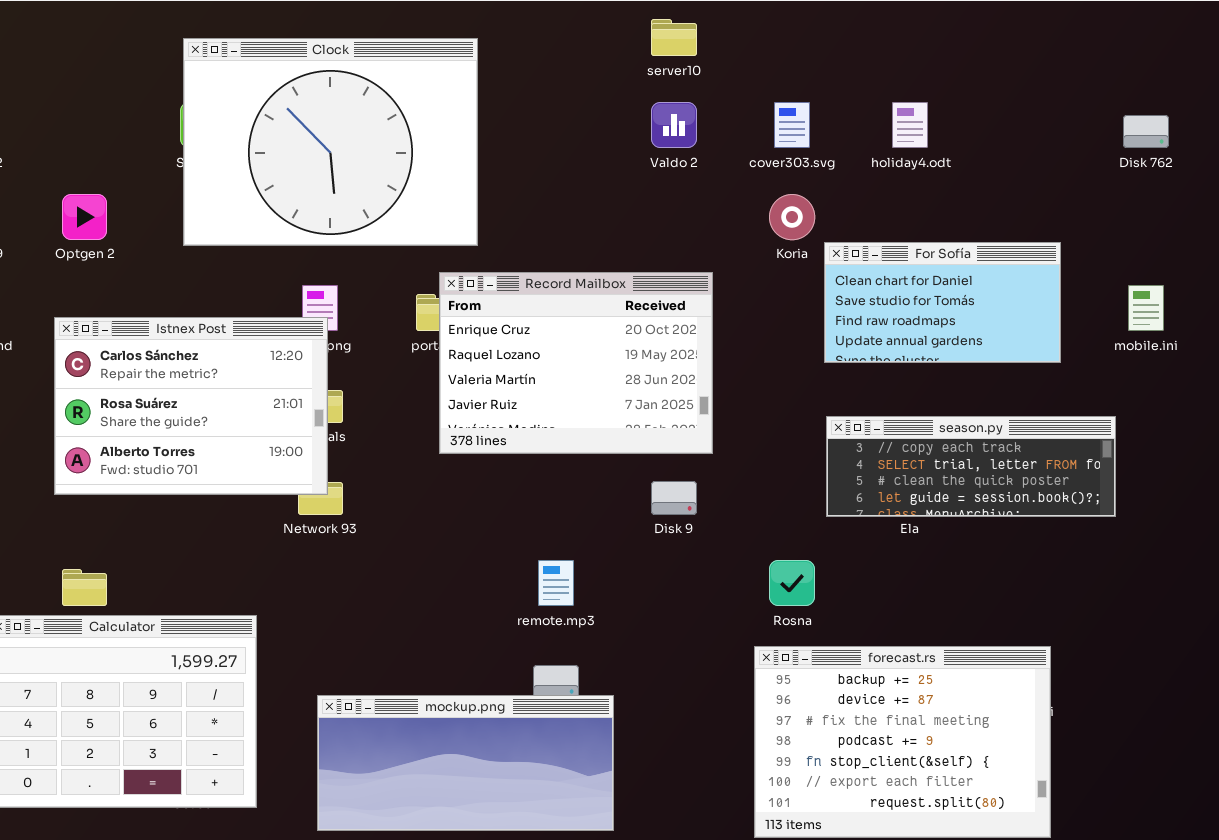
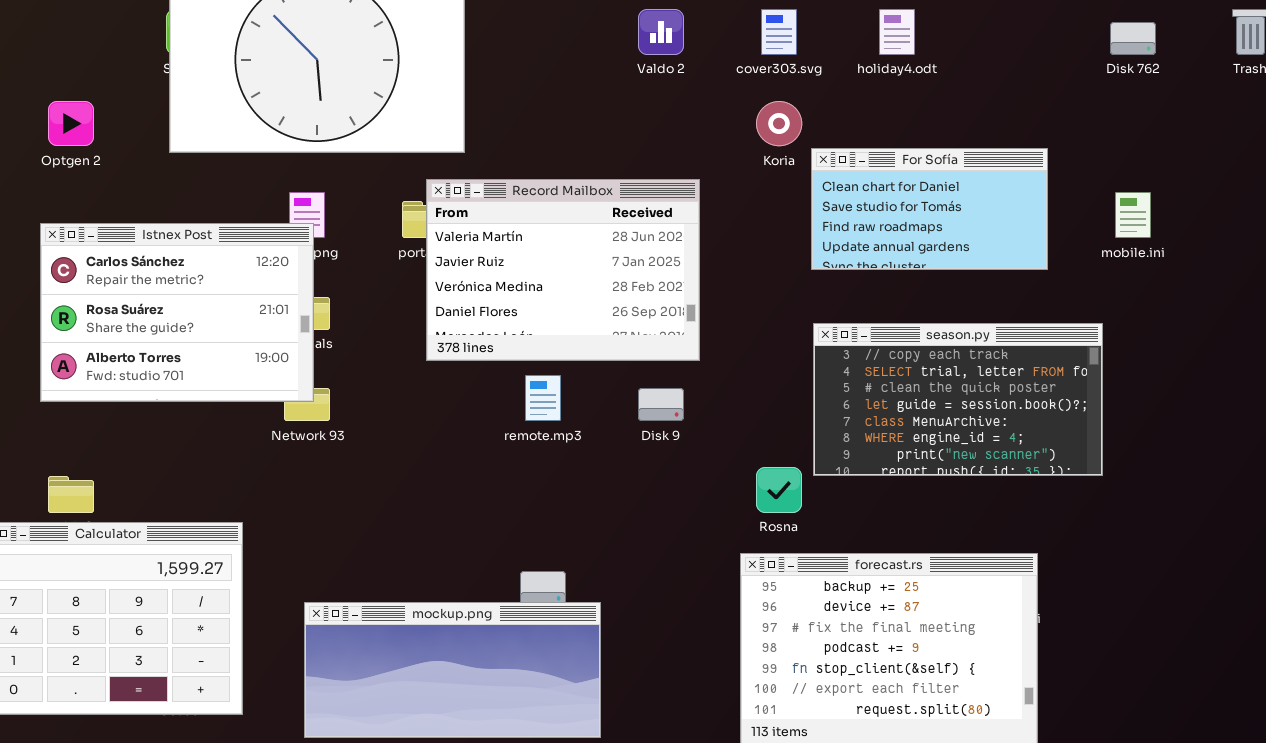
Record Mailbox: [439,272,713,454] -> [426,179,700,361], scrolled down 2 rows
season.py: [826,416,1116,517] -> [813,323,1103,476], resized
remote.mp3: [538,560,574,606] -> [525,375,561,421], moved

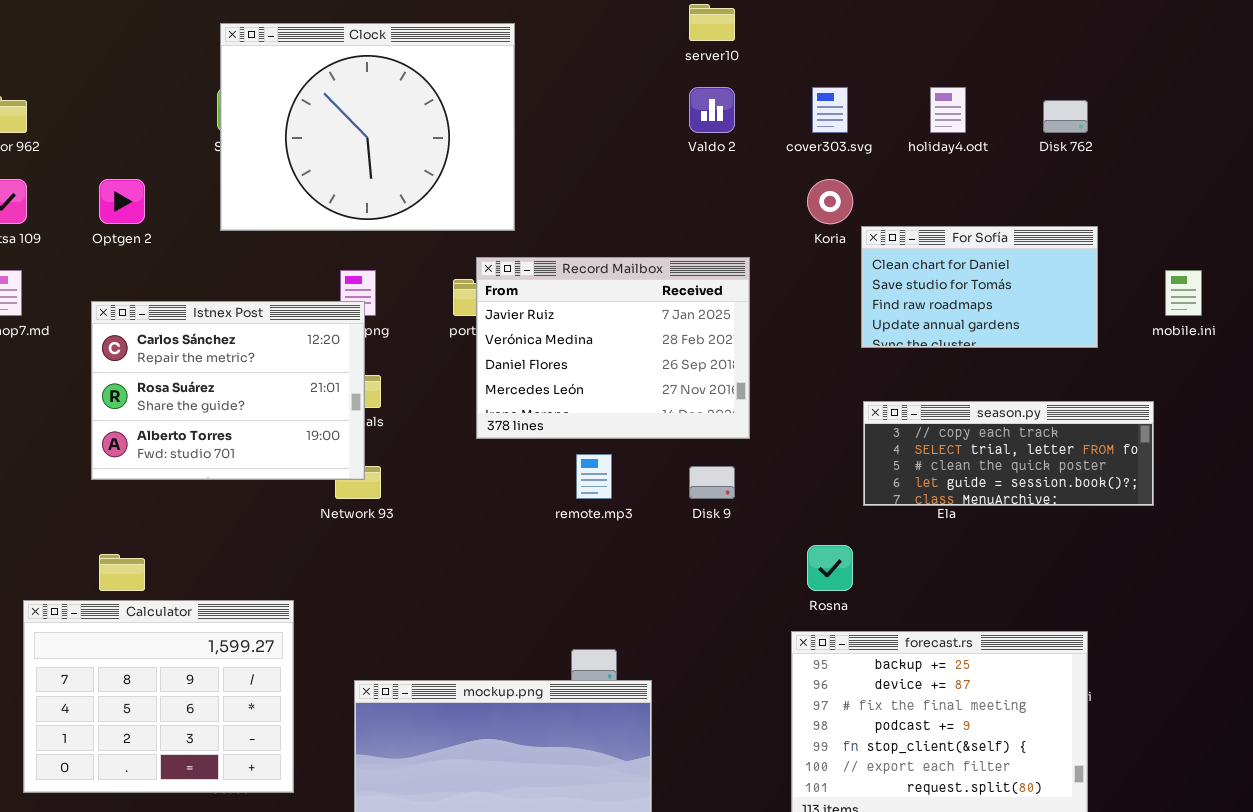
Disk 762: [1110,22,1156,55] -> [1043,100,1088,133], moved
Record Mailbox: [426,179,700,361] -> [476,257,750,439], scrolled down 1 row
season.py: [813,323,1103,476] -> [863,401,1154,506], resized

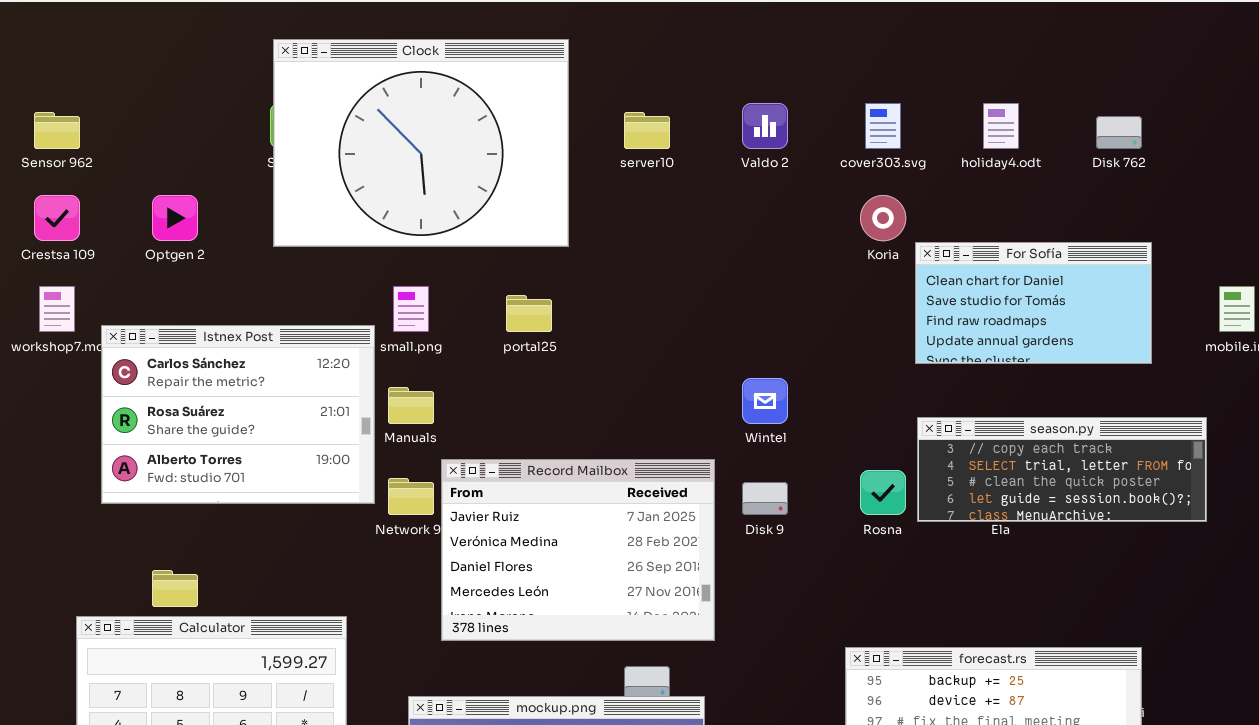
server10: [689,4,735,41] -> [624,112,670,149], moved
Record Mailbox: [476,257,750,439] -> [441,459,715,641], moved
Istnex Post: [91,301,365,480] -> [101,325,375,504], moved
Rosna: [807,545,853,591] -> [860,470,906,515], moved

